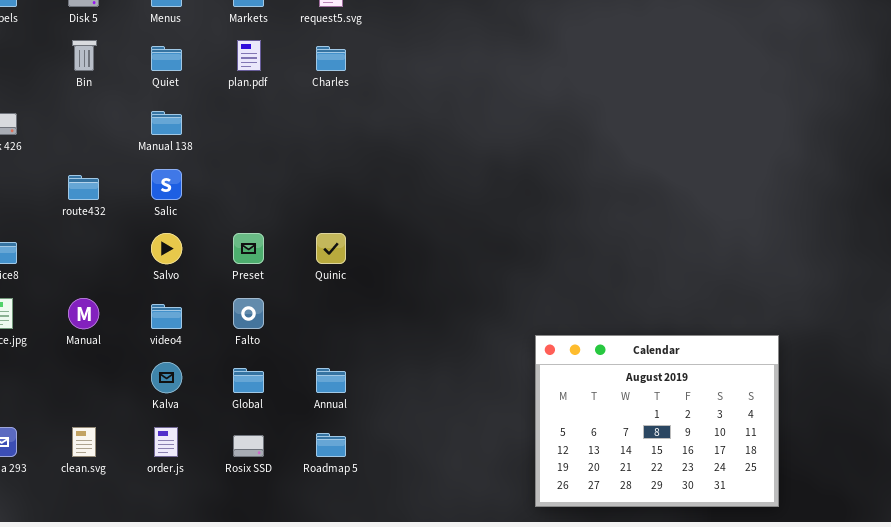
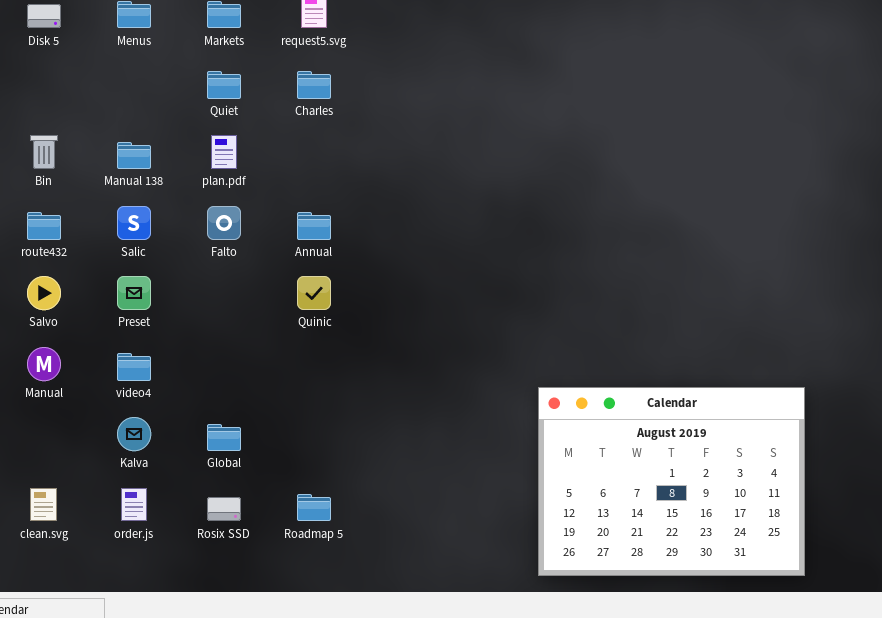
Bin: [72,40,97,71] -> [30,135,58,169], moved
plan.pdf: [237,40,261,71] -> [211,135,237,169], moved
Quiet: [151,46,182,71] -> [207,71,241,99], moved
Salvo: [151,233,182,264] -> [27,276,61,310], moved
Preset: [233,233,264,264] -> [117,276,151,310], moved
Falto: [233,298,264,329] -> [207,206,241,240], moved
Annual: [316,368,346,393] -> [297,212,331,240], moved

